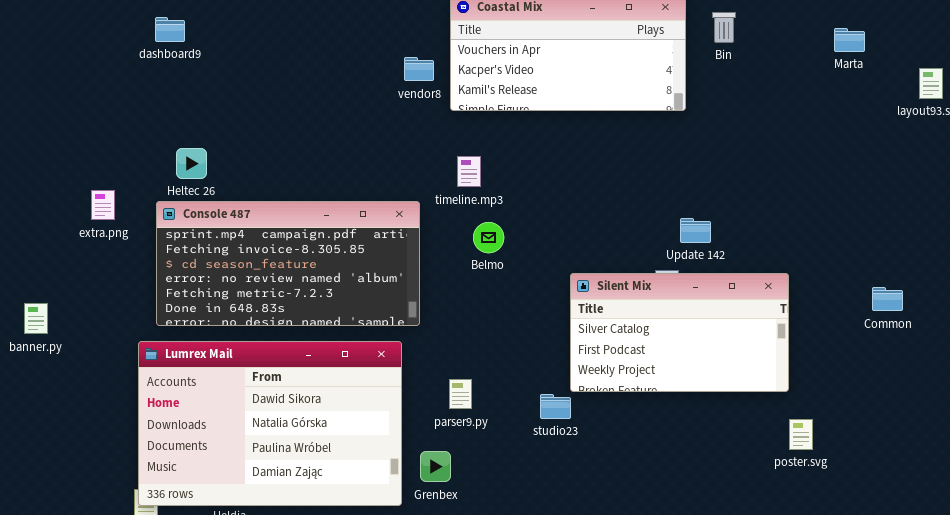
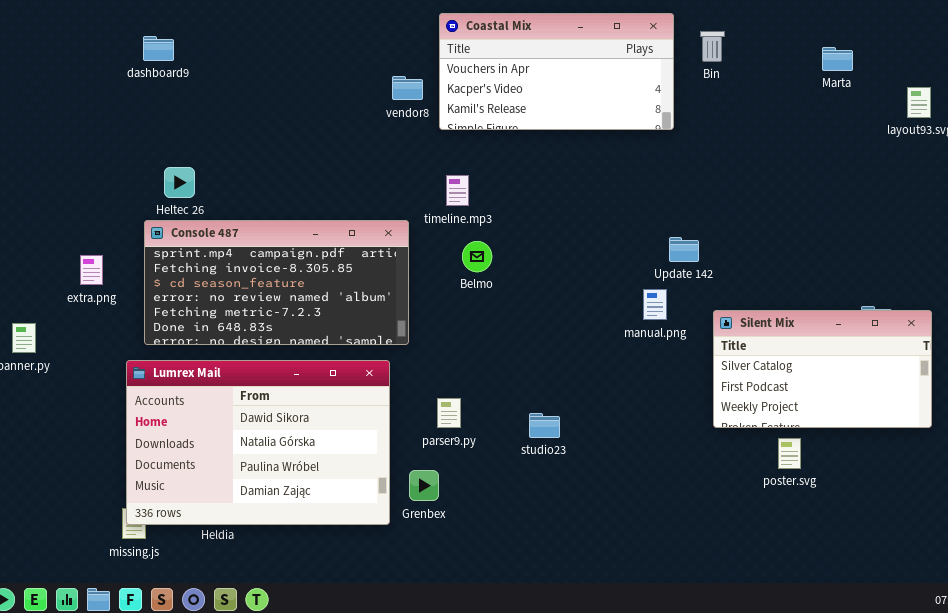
extra.png: [91,190,115,220] -> [80,255,103,285], moved
Silent Mix: [570,273,789,392] -> [713,310,932,428], moved

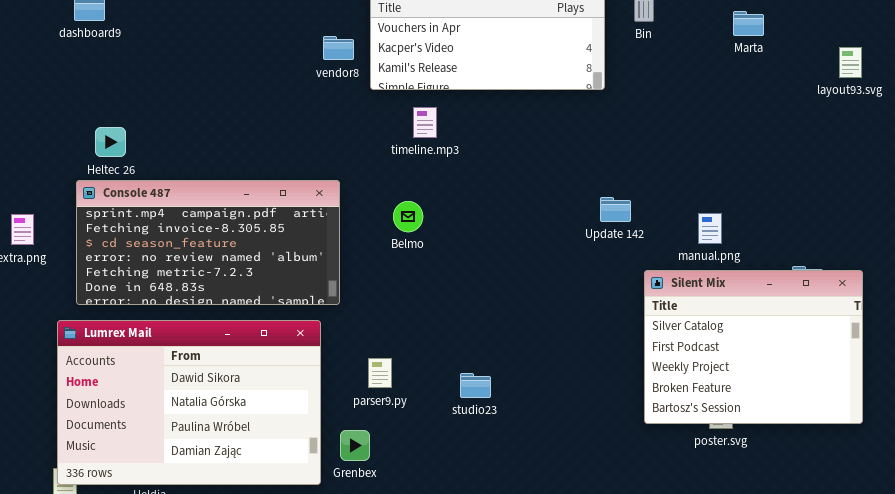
Marta: [822,47,853,71] -> [733,11,764,36], moved
timeline.mp3: [446,175,469,206] -> [413,107,437,138], moved
manual.png: [643,289,667,320] -> [698,213,722,244], moved
Silent Mix: [713,310,932,428] -> [644,270,863,424], resized

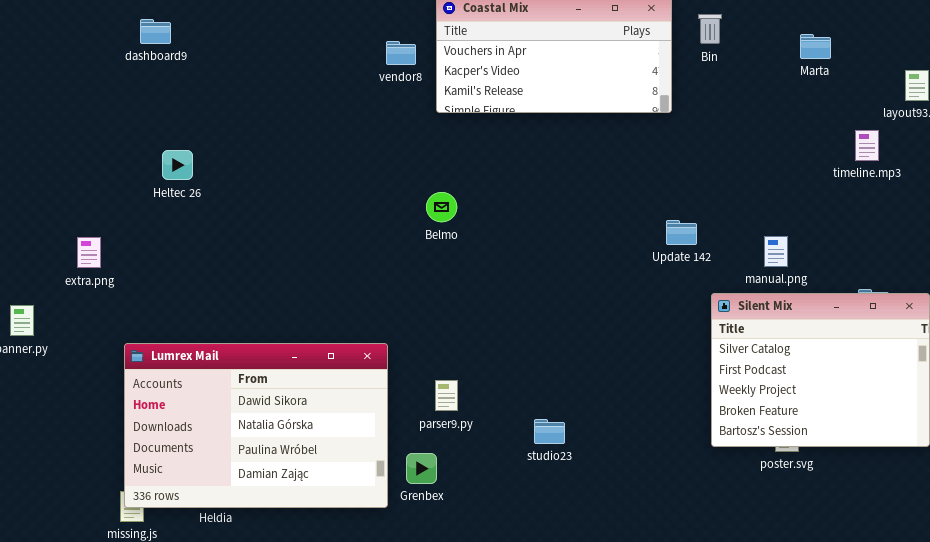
vendor8: [323,36,354,60] -> [386,41,416,65], moved
timeline.mp3: [413,107,437,138] -> [855,130,879,161], moved
Console 487: [76,180,340,305] -> none, closed
Belmo: [393,201,423,232] -> [426,192,457,222], moved
studio23: [460,373,491,398] -> [534,419,565,444], moved

